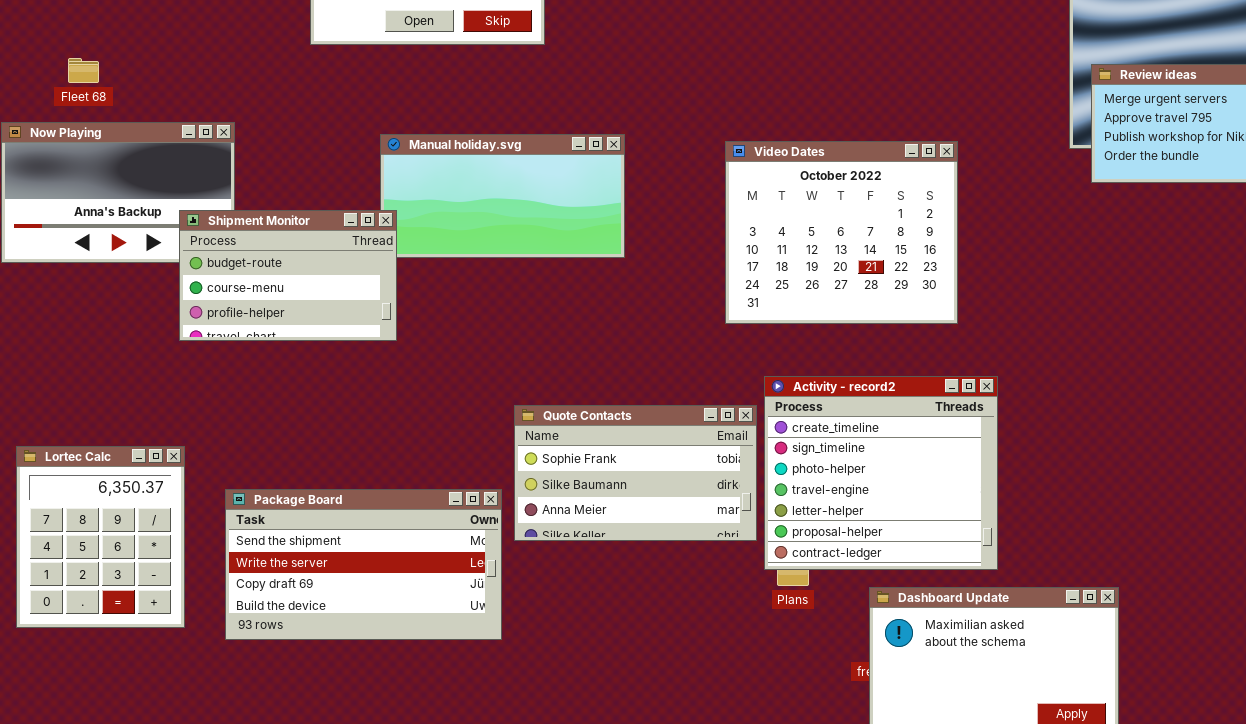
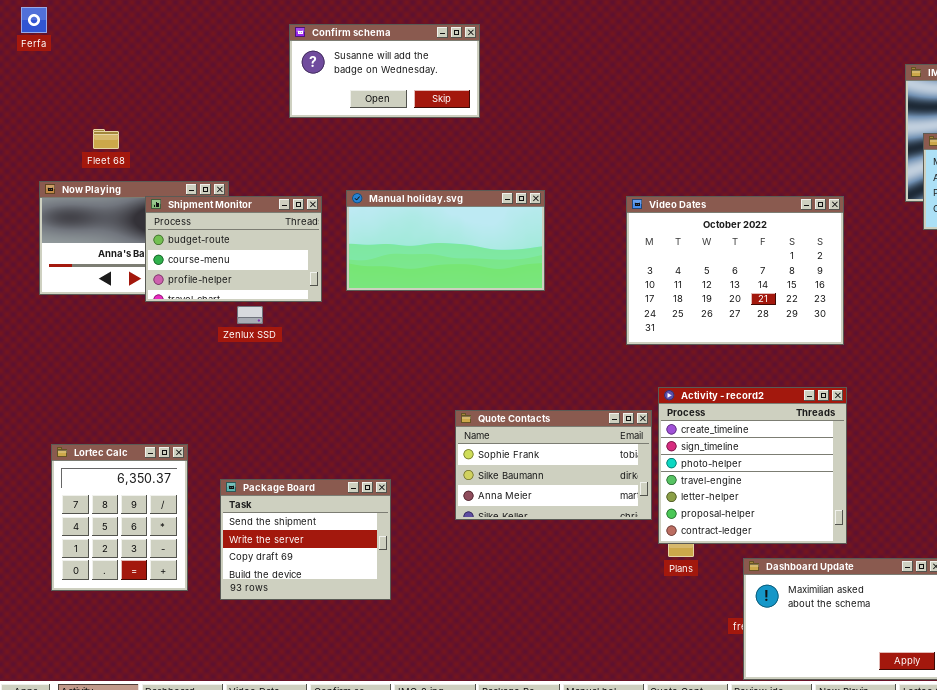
Video Dates: [725,141,958,324] -> [626,196,844,345], resized
Shipment Monitor: [179,210,397,341] -> [145,196,322,302], moved
Package Board: [225,489,502,640] -> [220,479,391,600], resized

